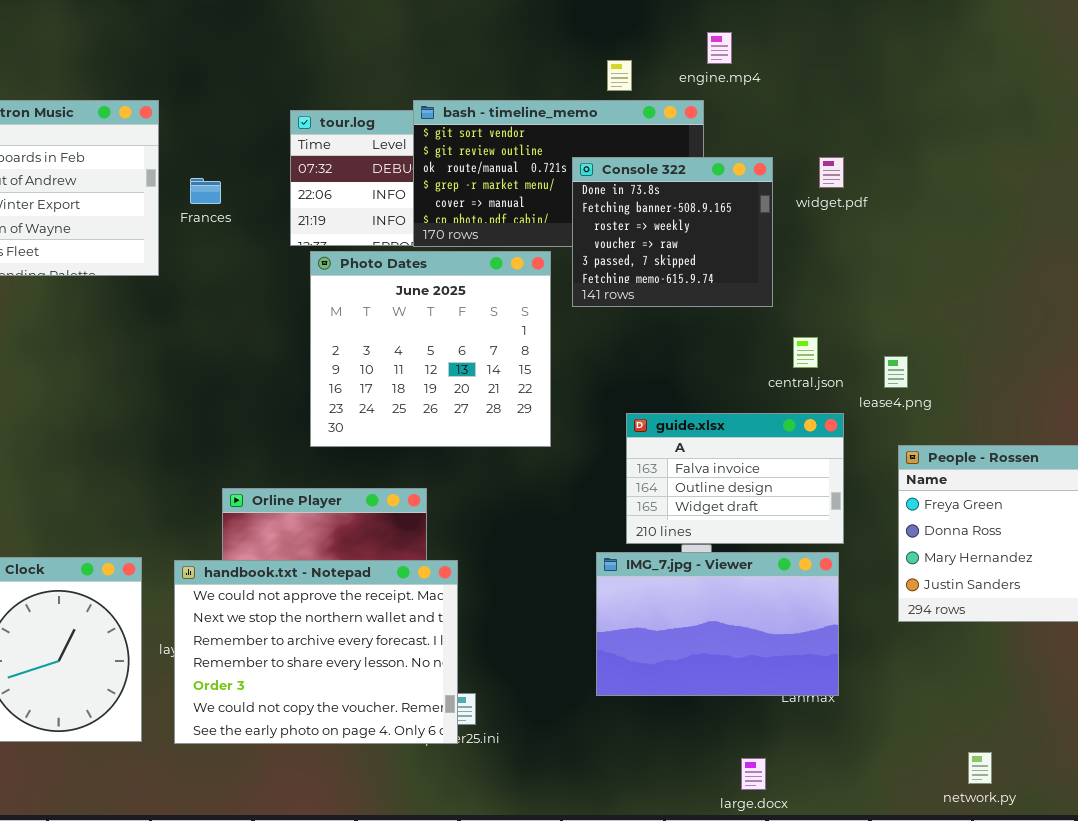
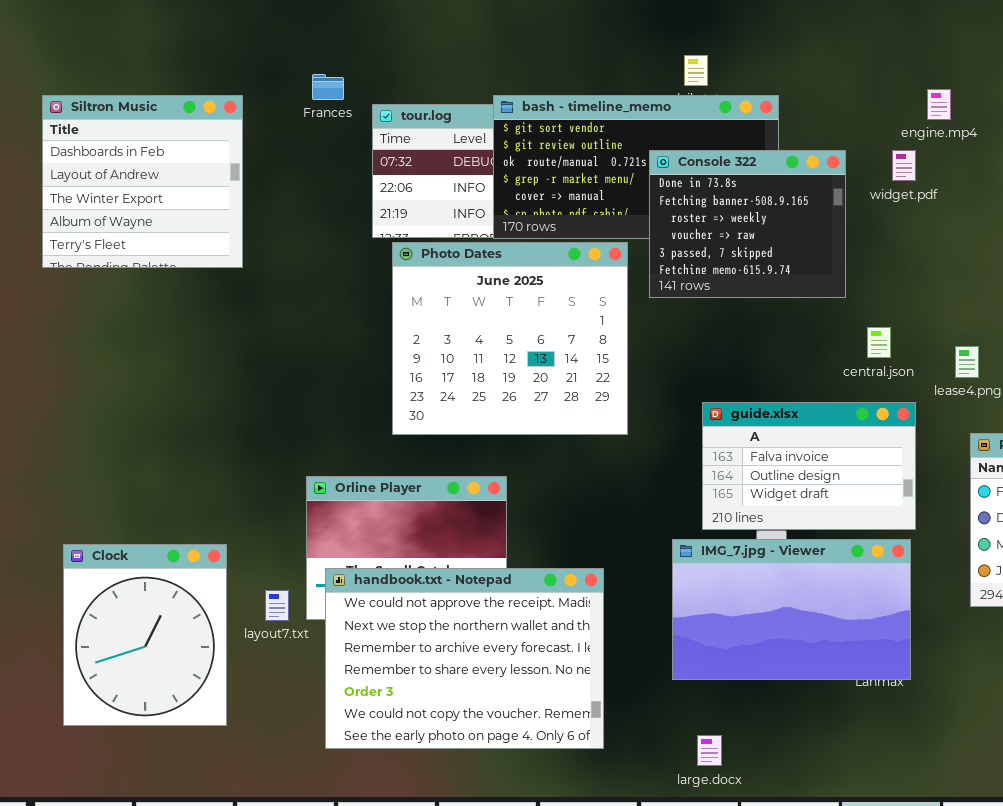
engine.mp4: [707,32,732,64] -> [927,89,951,120], moved
Frances: [190,178,221,204] -> [312,74,344,100], moved
handbook.txt - Notepad: [174,560,458,744] -> [325,568,604,749], moved
large.docx: [741,758,766,790] -> [697,735,722,766], moved

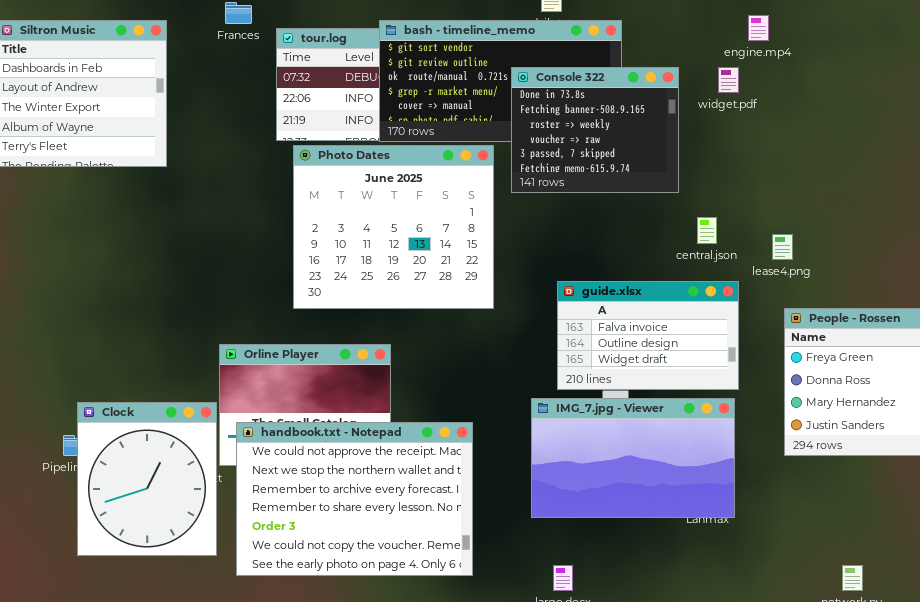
Clock: [63,544,227,726] -> [77,402,217,556], moved

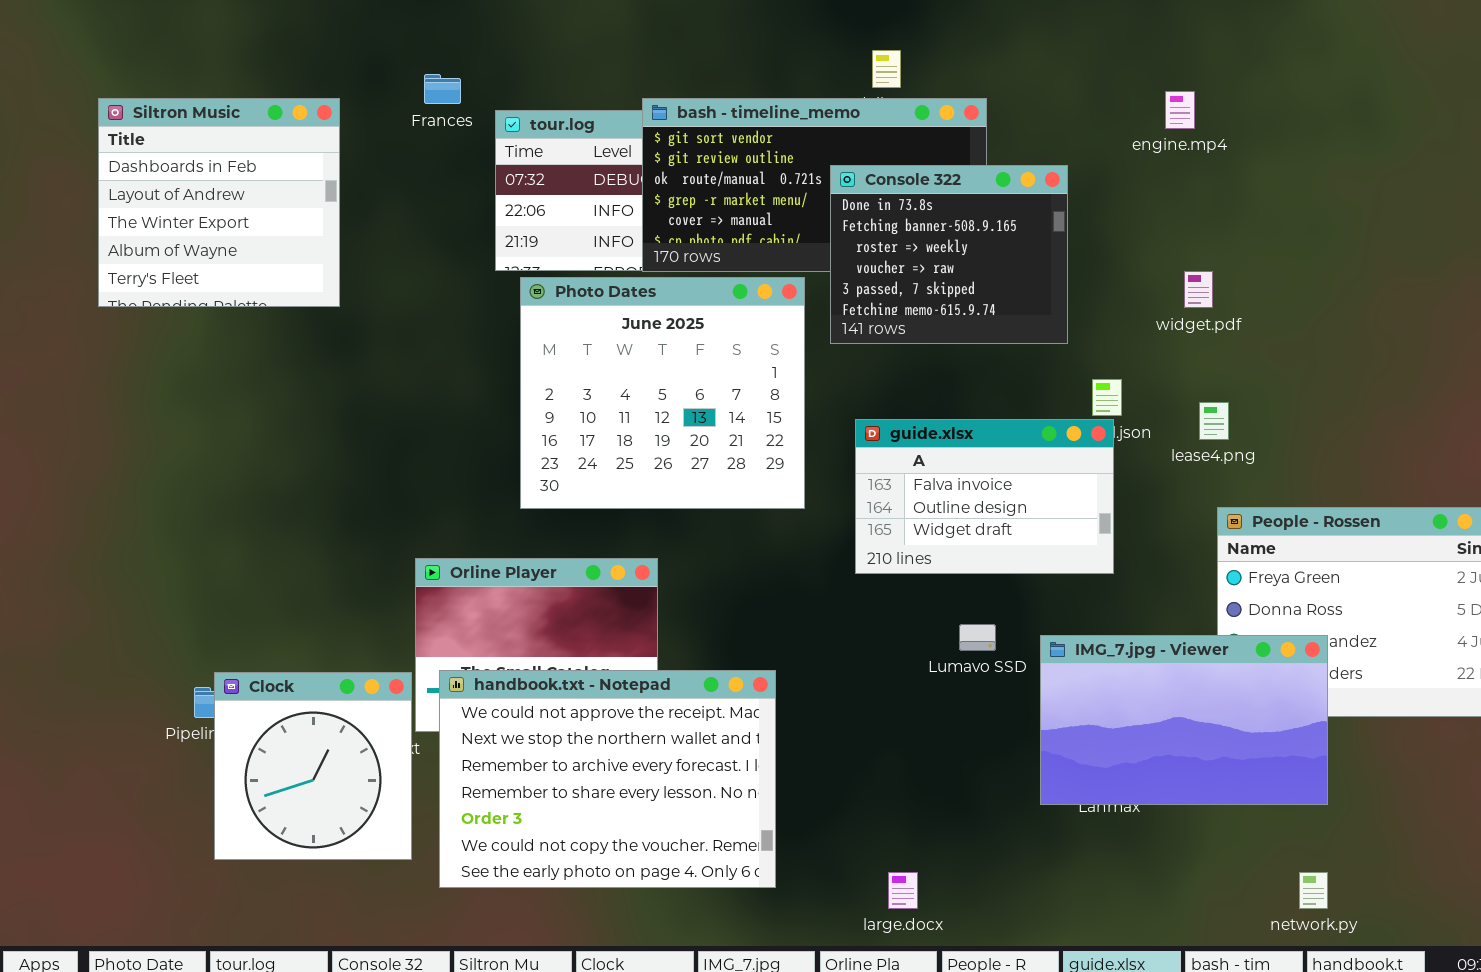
widget.pdf: [718,67,739,93] -> [1184,271,1213,308], moved
guide.xlsx: [557,281,739,390] -> [855,419,1114,574], moved
IMG_7.jpg - Viewer: [531,398,735,518] -> [1040,635,1328,805], moved
Clock: [77,402,217,556] -> [214,672,412,860], resized

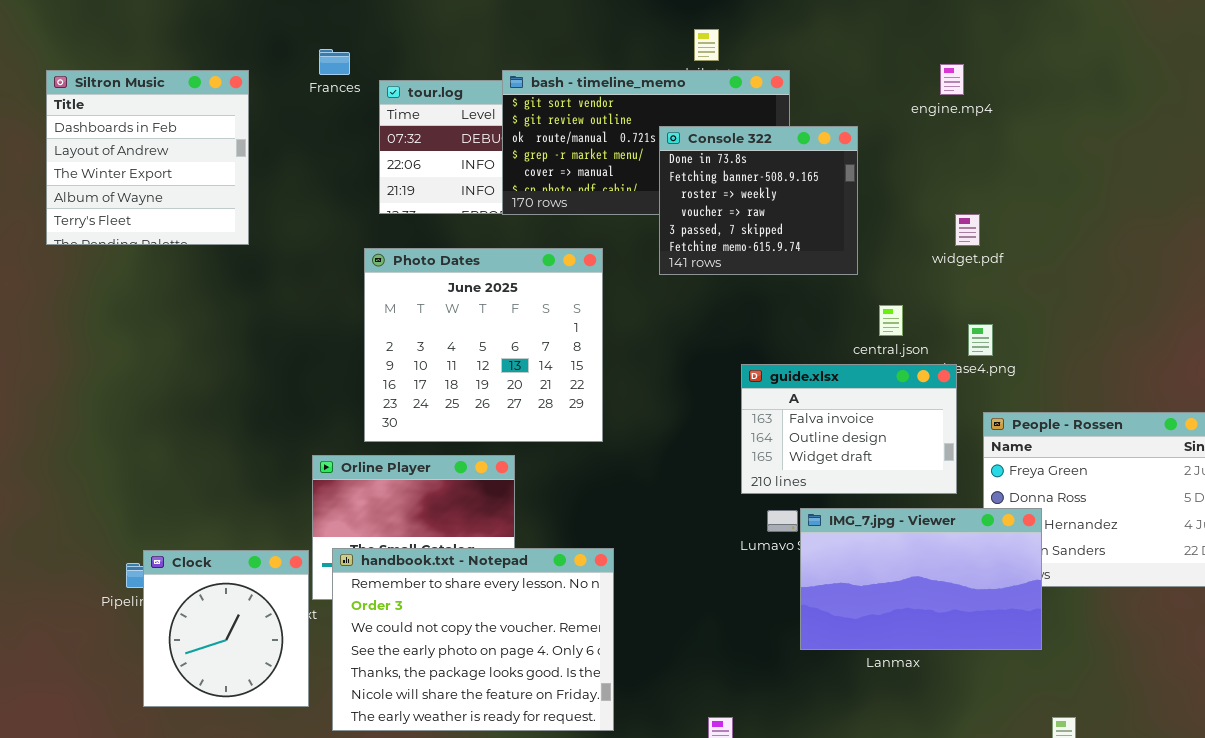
Photo Dates: [520,277,805,509] -> [364,248,603,442], moved
guide.xlsx: [855,419,1114,574] -> [741,364,957,494], moved
IMG_7.jpg - Viewer: [1040,635,1328,805] -> [800,508,1042,650], moved
handbook.txt - Notepad: [439,670,776,888] -> [332,548,614,731], scrolled down 3 rows

